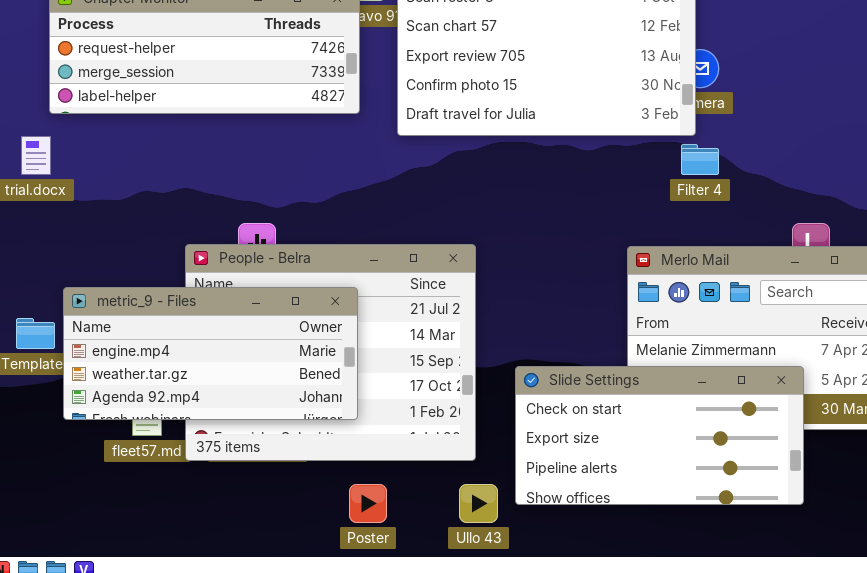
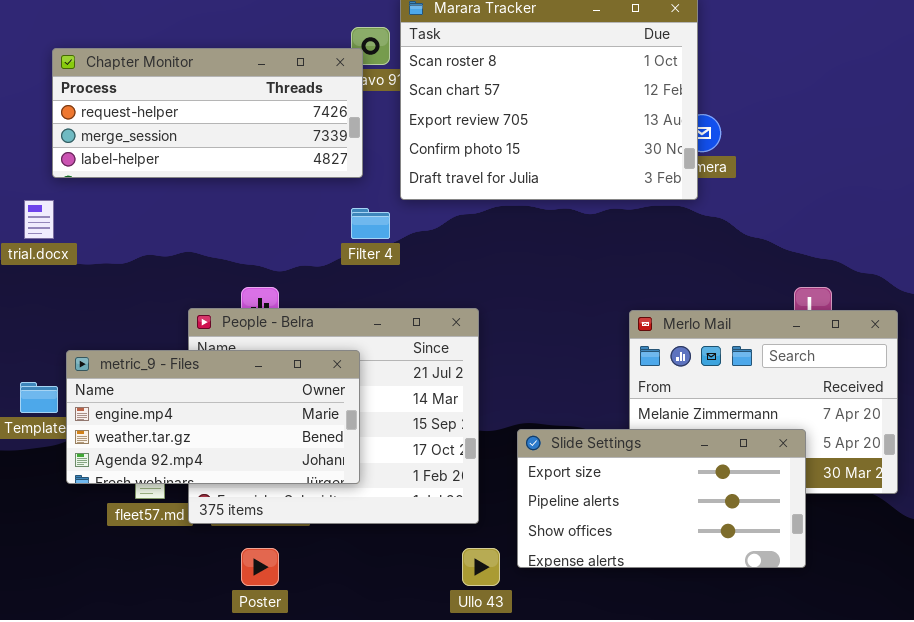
Filter 4: [681,144,719,175] -> [351,208,390,239], moved
Slide Settings: [515,366,804,505] -> [517,429,806,568], scrolled down 1 row
Poster: [349,484,387,523] -> [241,548,279,586], moved

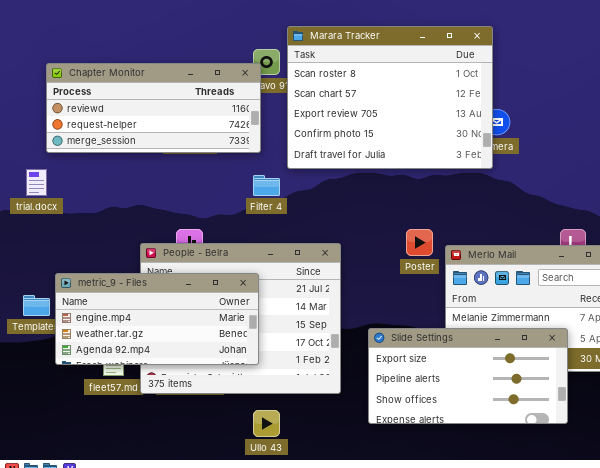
Chapter Monitor: [52,48,363,178] -> [46,63,261,153], scrolled up 1 row
Poster: [241,548,279,586] -> [406,229,433,256], moved
Ullo 43: [462,548,500,586] -> [253,410,280,437], moved

